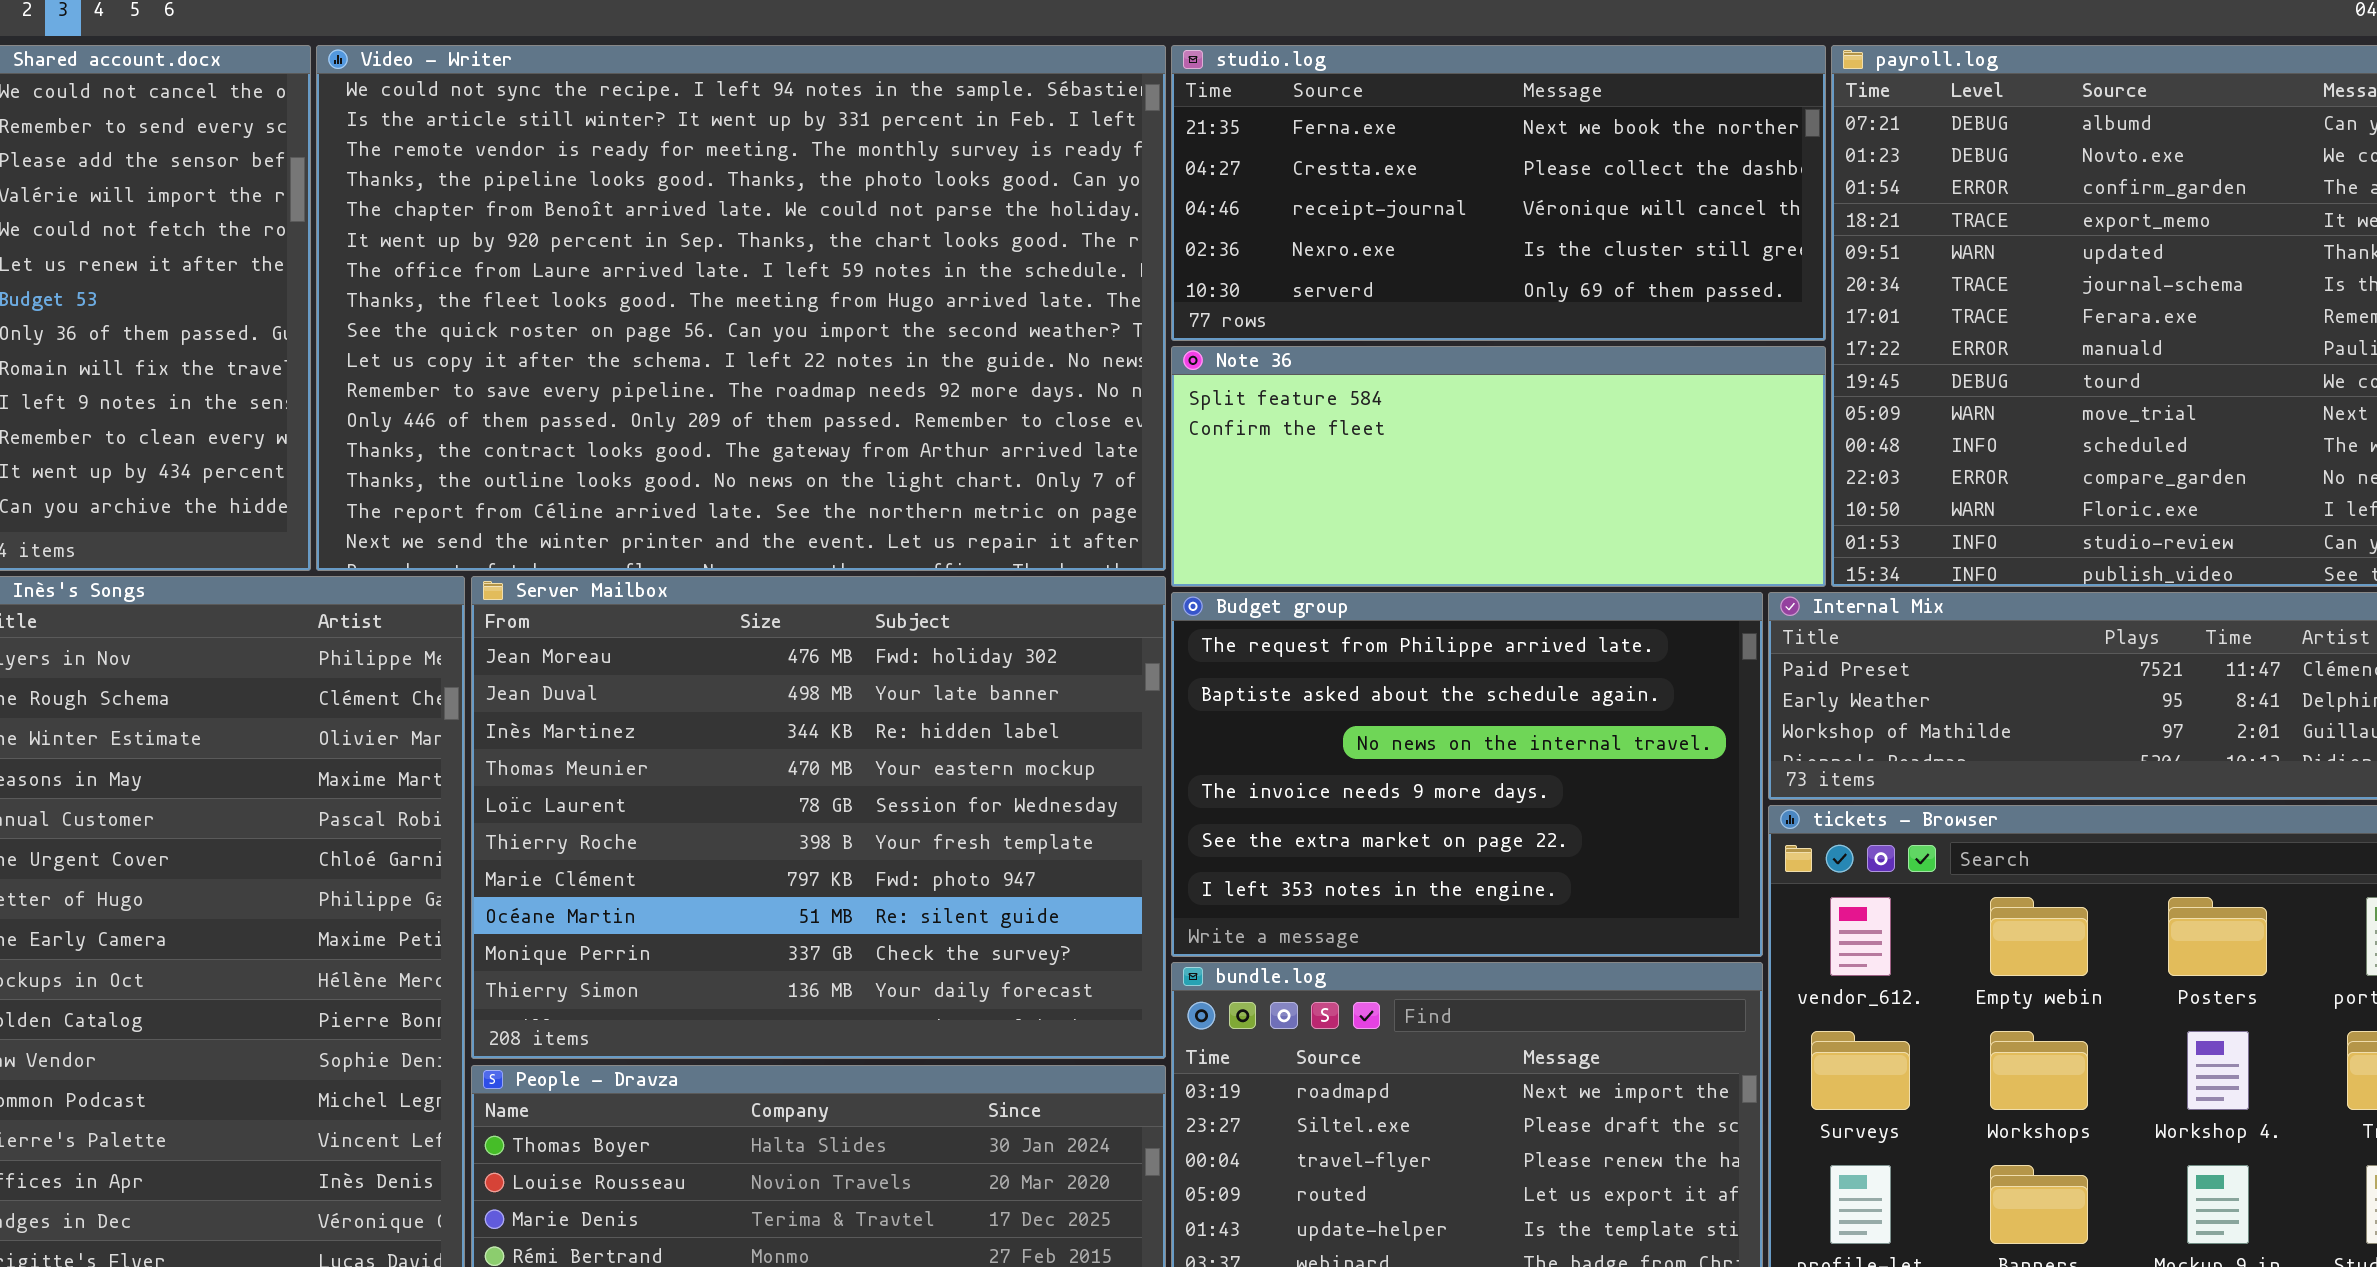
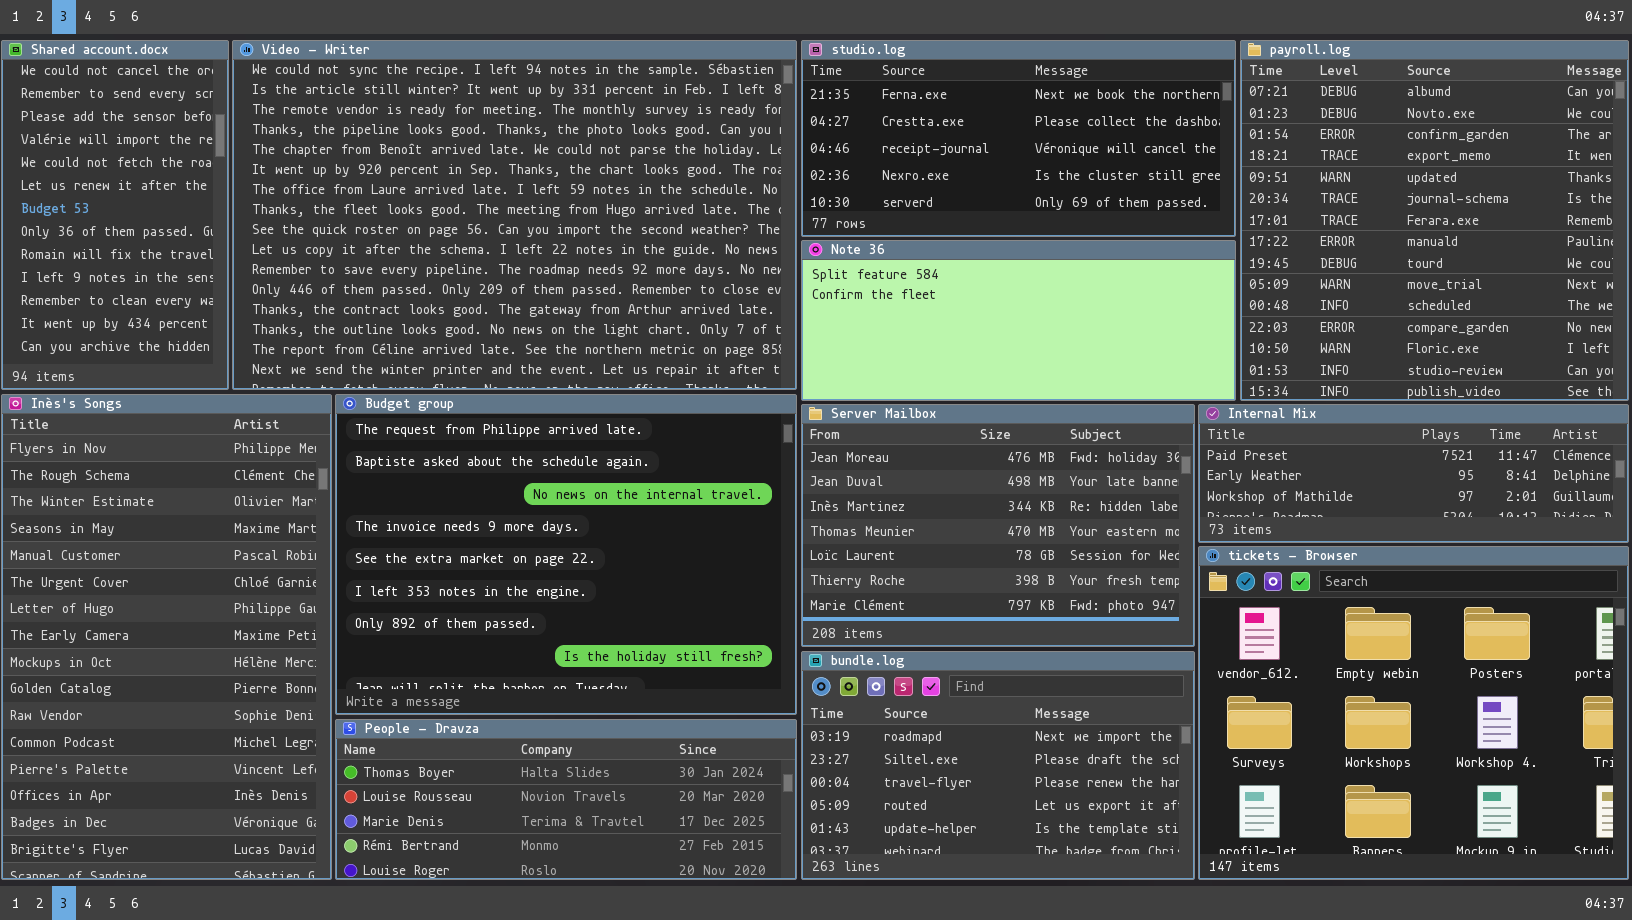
Server Mailbox: [471,576,1166,1059] -> [801,404,1195,647], moved, resized
Budget group: [1171,592,1763,957] -> [335,394,797,715], moved, resized

